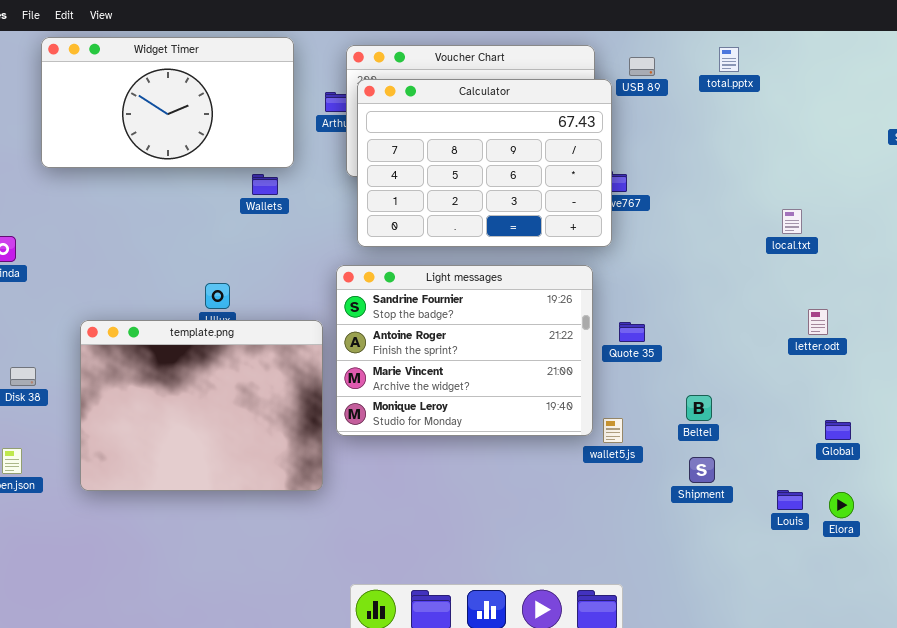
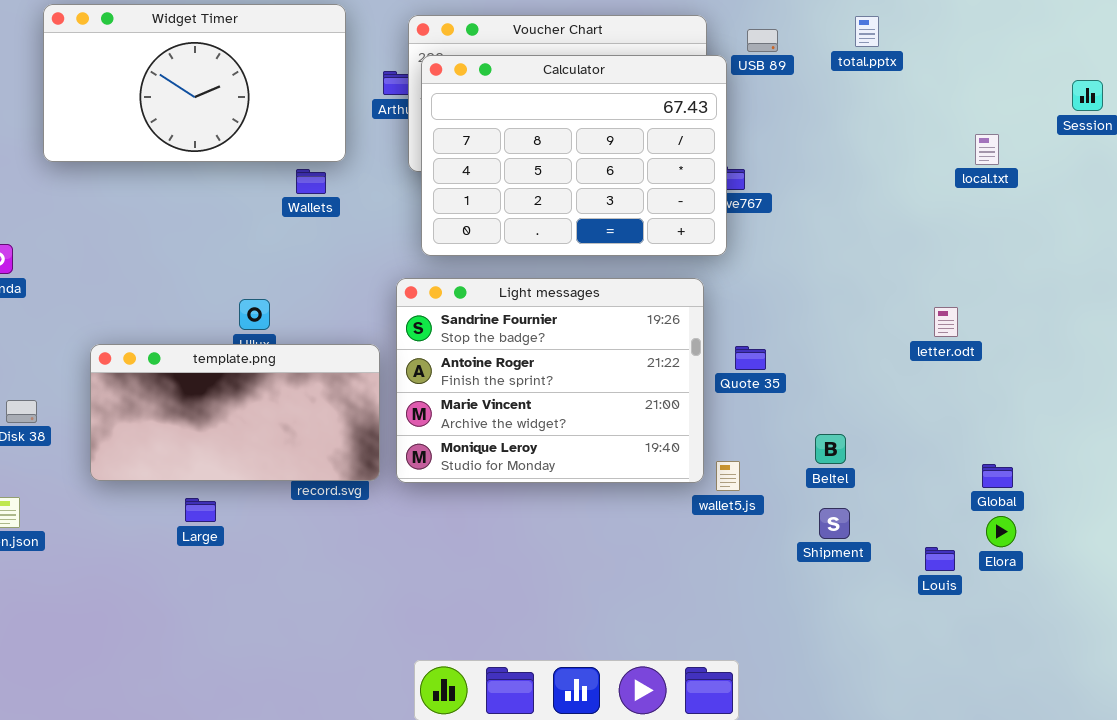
local.txt: [782,209,802,234] -> [975,134,999,165], moved
letter.odt: [808,309,828,335] -> [934,307,958,337], moved
template.png: [80,320,323,491] -> [90,344,380,481], resized
Elora: [829,492,854,518] -> [986,516,1016,547], moved

